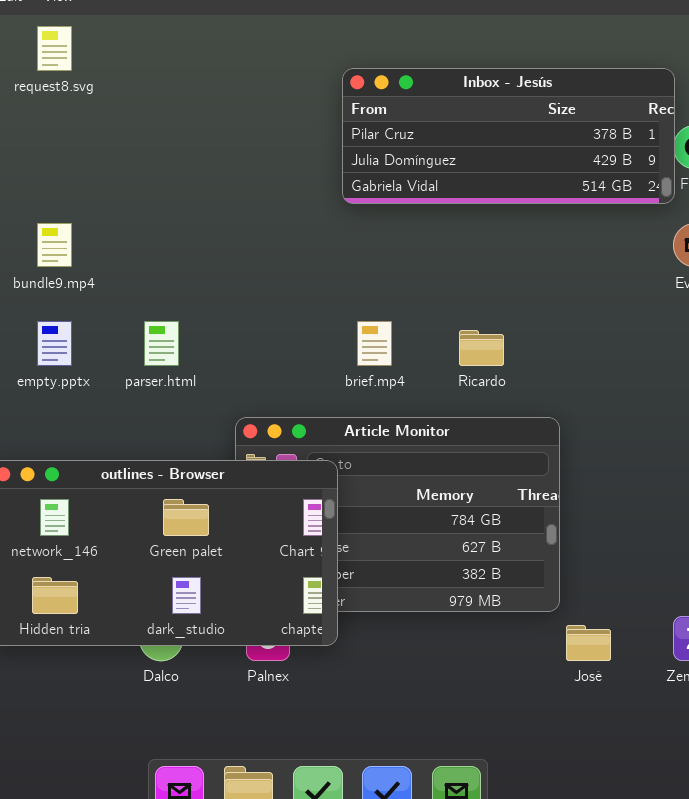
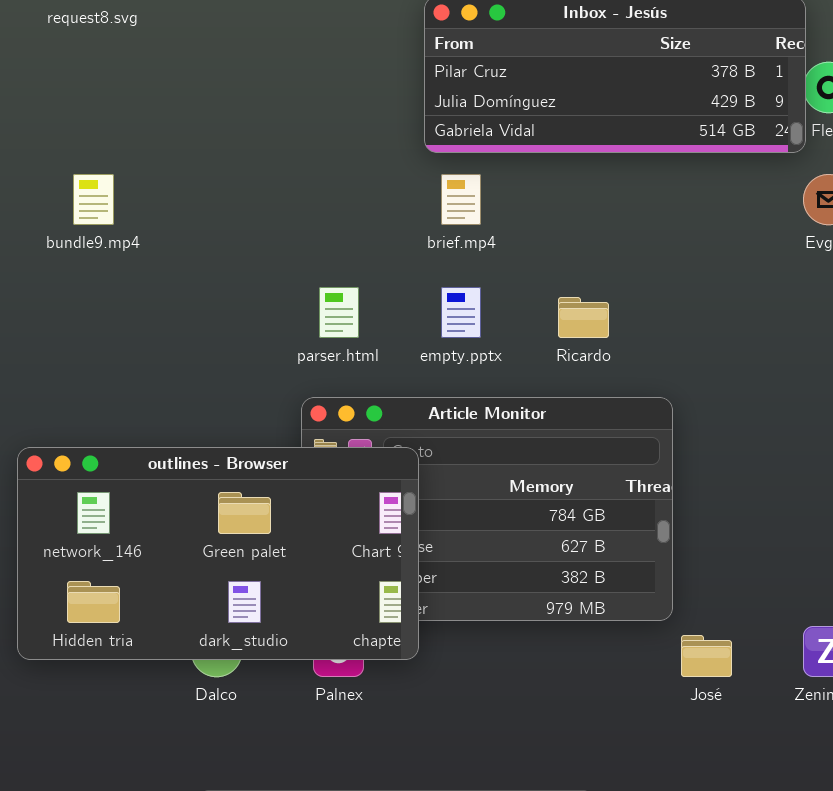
empty.pptx: [37,321,72,366] -> [441,287,481,338], moved
parser.html: [144,321,179,366] -> [319,287,359,338], moved
brief.mp4: [357,321,392,366] -> [441,174,481,225], moved

